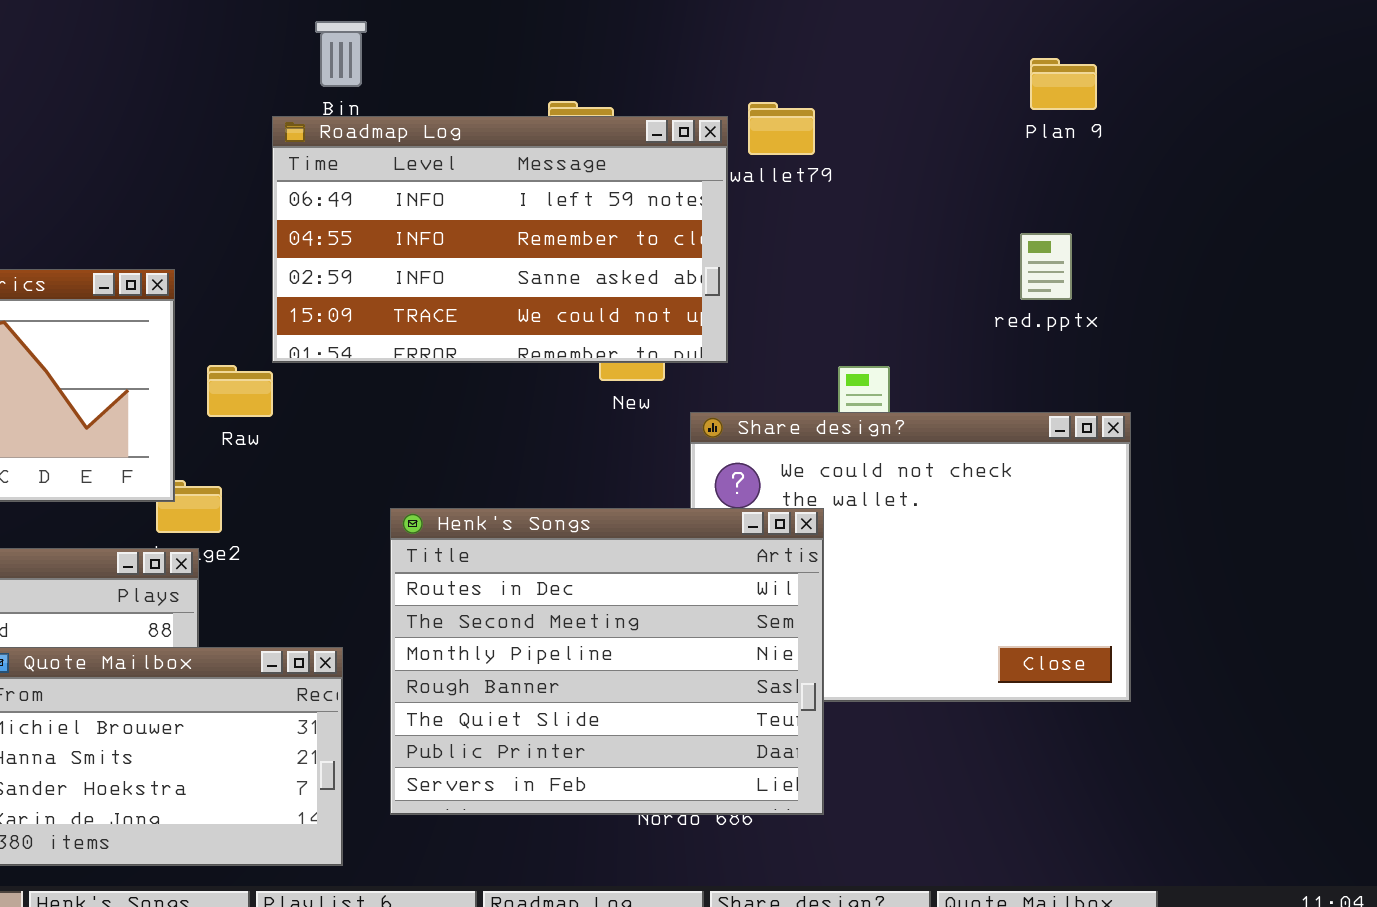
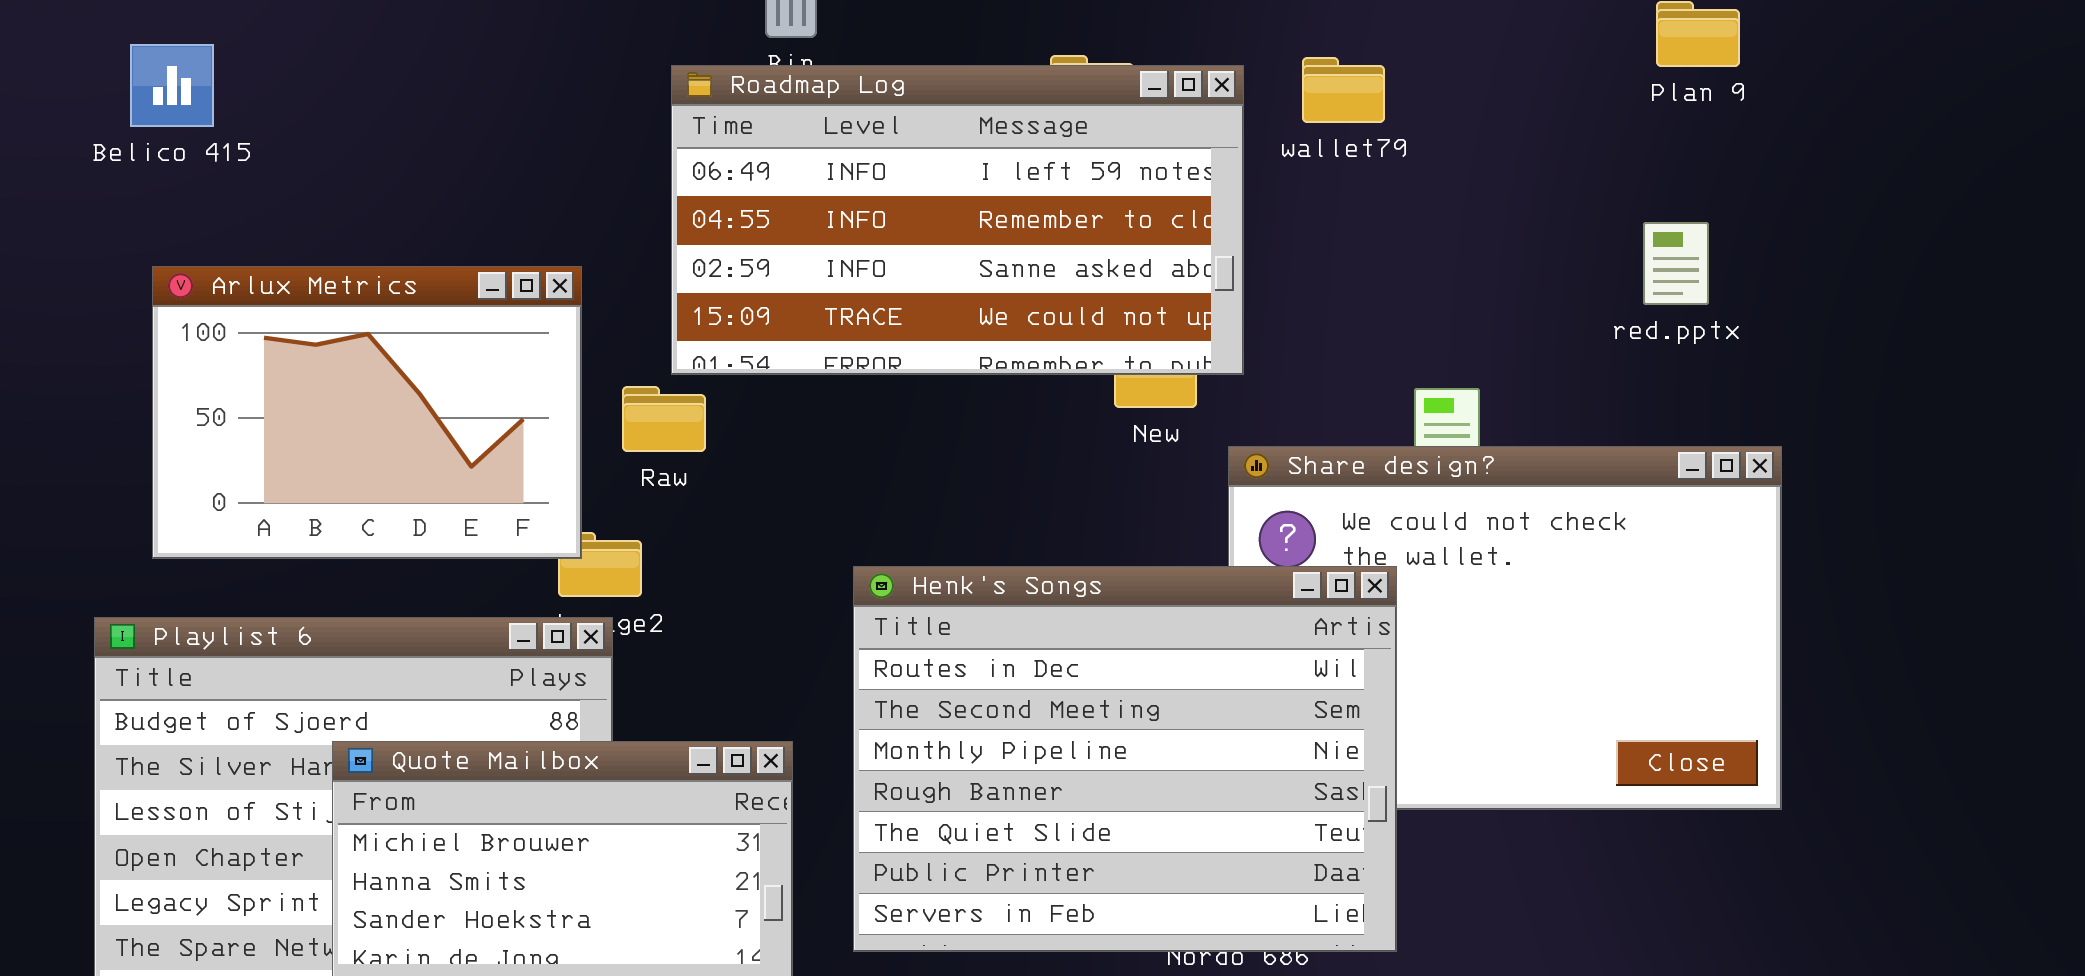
Roadmap Log: [272,116,728,363] -> [671,65,1244,375], moved

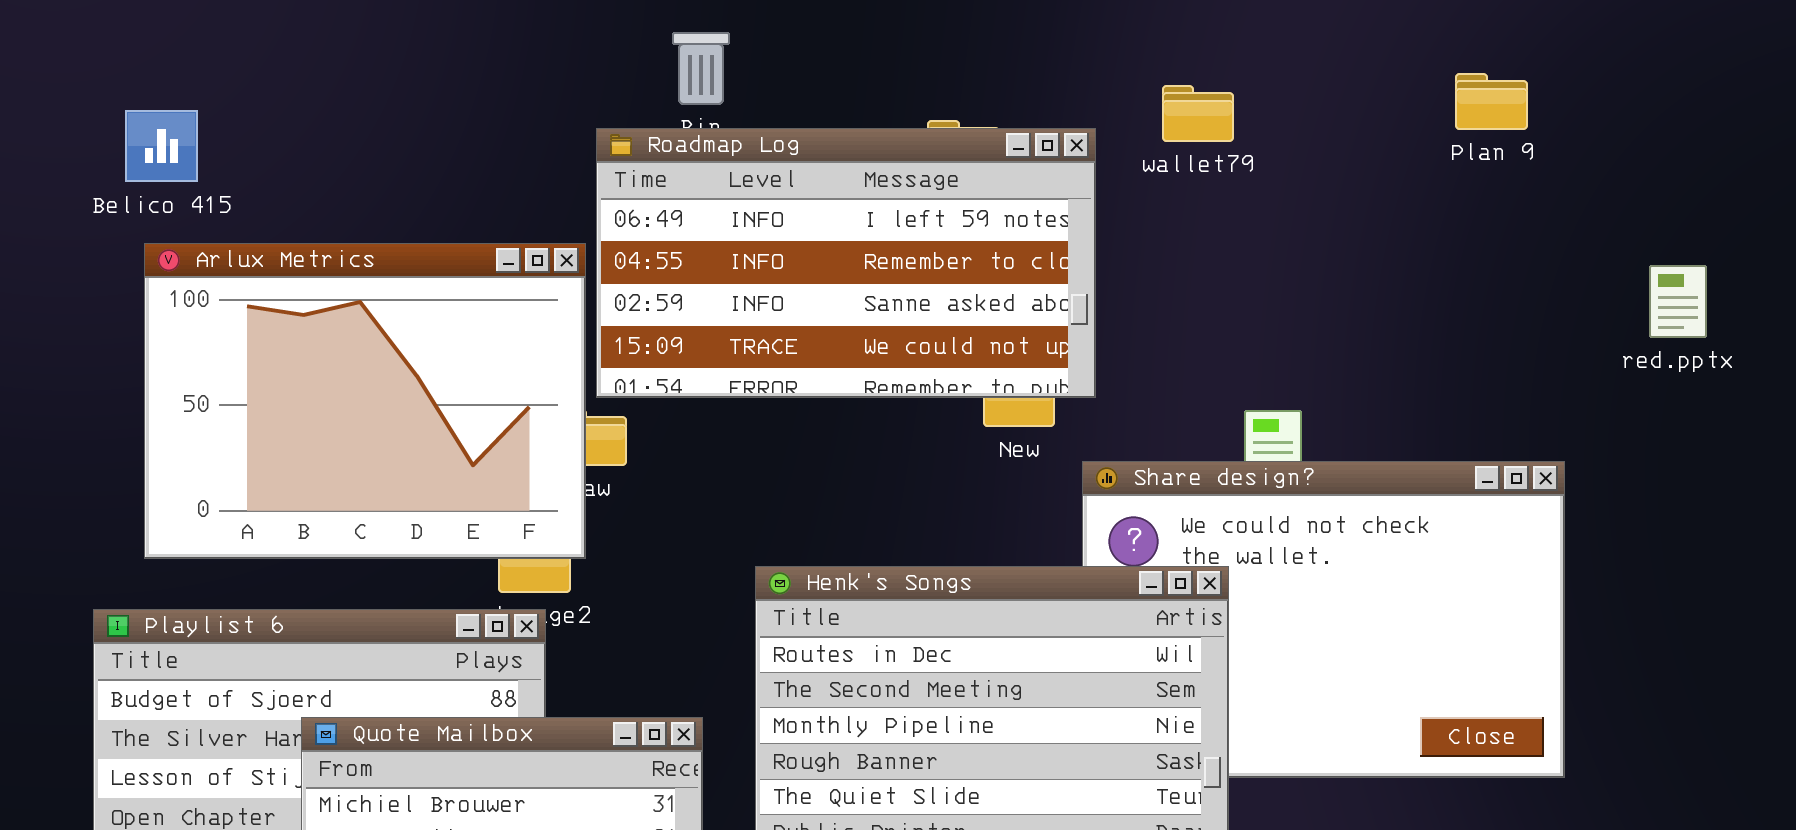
wallet79: [1302,57,1385,123] -> [1162,85,1234,142], moved
red.pptx: [1643,222,1709,305] -> [1649,265,1707,338], moved
Arlux Metrics: [152,266,582,559] -> [144,243,586,559], resized

